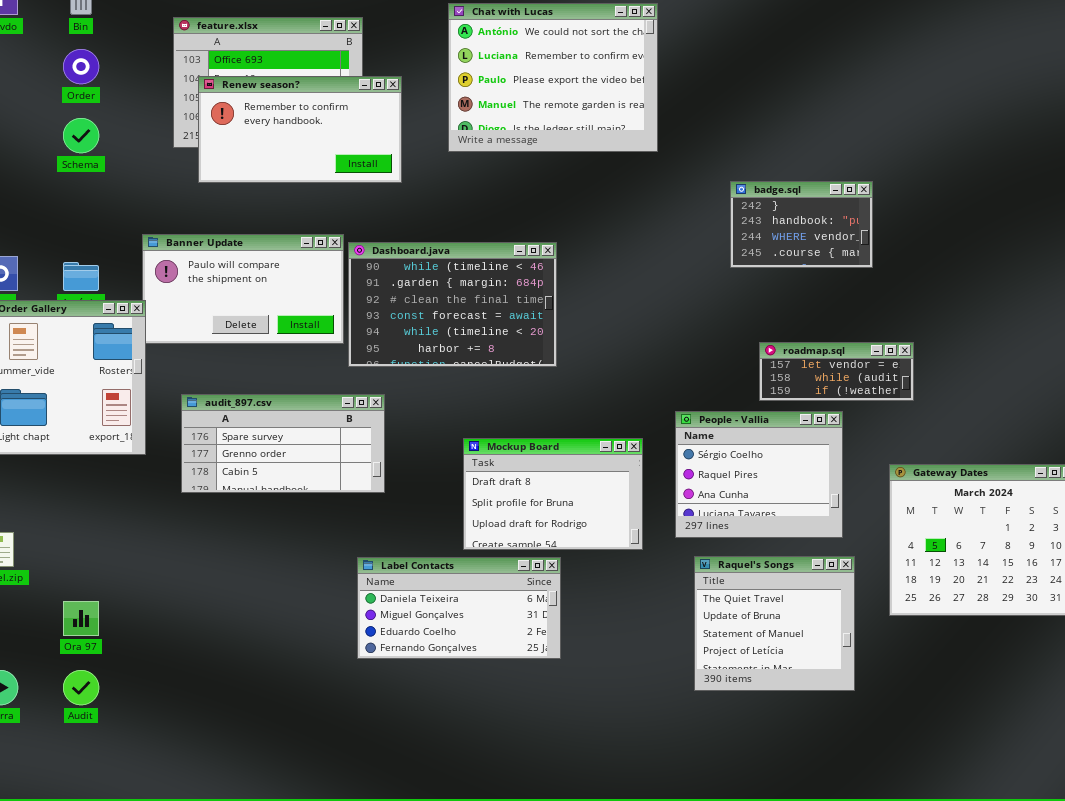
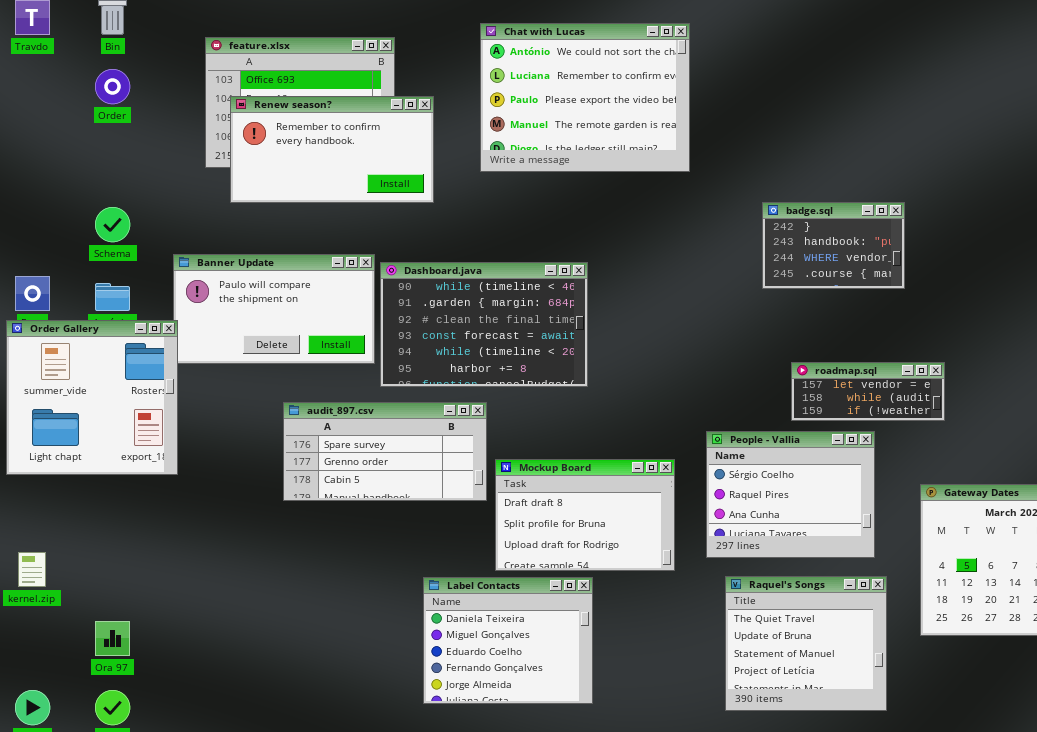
Schema: [63,118,99,153] -> [95,207,130,242], moved
audit_897.csv: [181,394,385,493] -> [283,402,487,501], moved
Label Contacts: [357,557,561,659] -> [423,577,593,704], resized

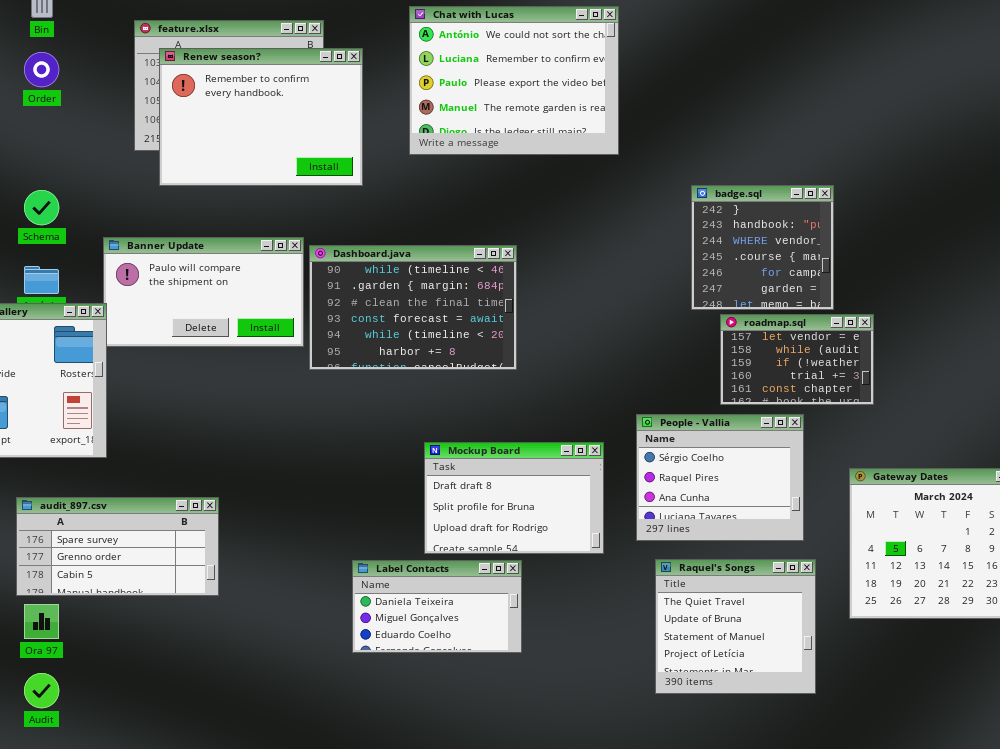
Renew season?: [230,96,434,203] -> [159,48,363,186], resized
badge.sql: [762,202,905,289] -> [691,185,834,310], resized
roadmap.sql: [791,362,945,421] -> [720,314,874,405], resized
audit_897.csv: [283,402,487,501] -> [16,497,219,596], moved
Label Contacts: [423,577,593,704] -> [352,560,522,653], resized

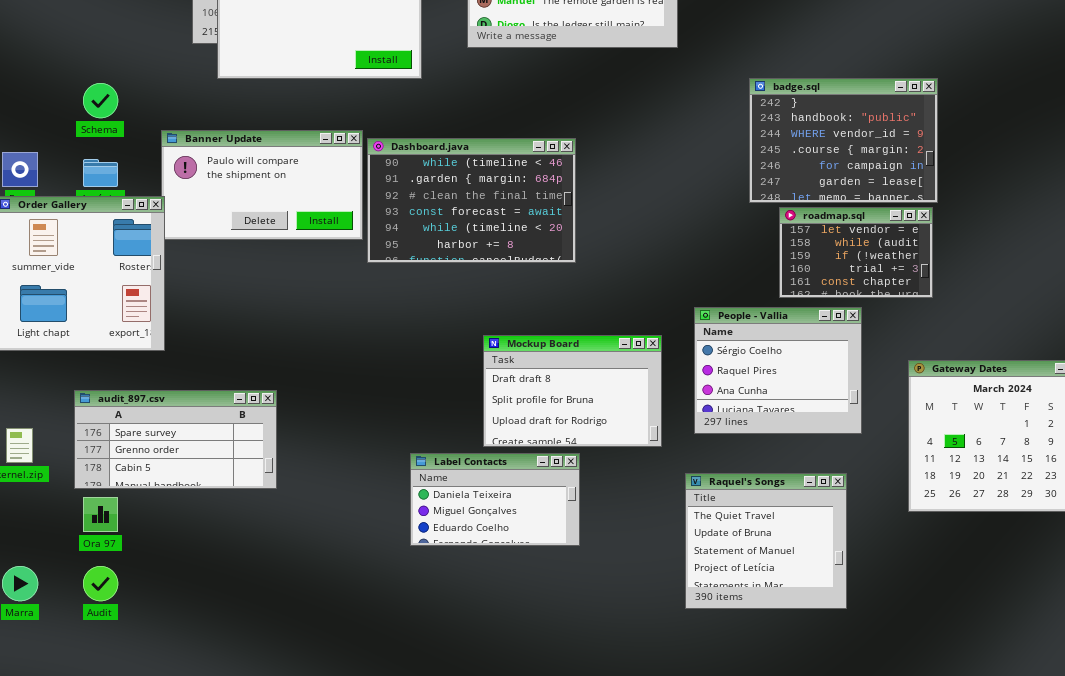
badge.sql: [691,185,834,310] -> [749,78,938,203], resized
Raquel's Songs: [655,559,816,694] -> [685,473,847,609], moved

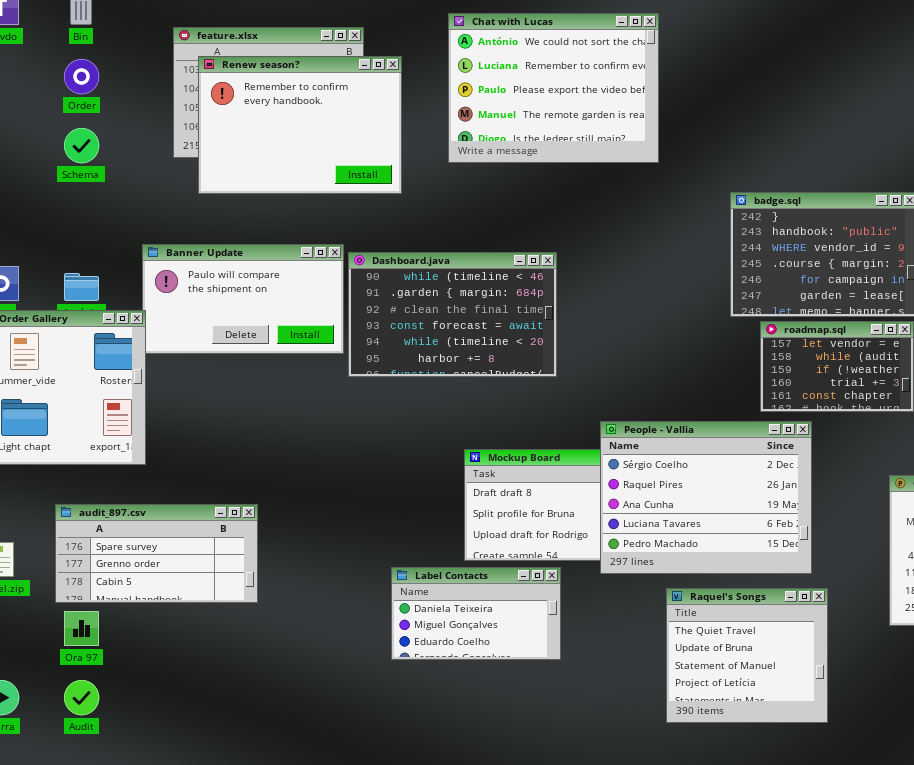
Schema: [83,83,118,118] -> [64,128,99,163], moved
People - Vallia: [694,307,862,434] -> [600,421,812,574], moved, resized

